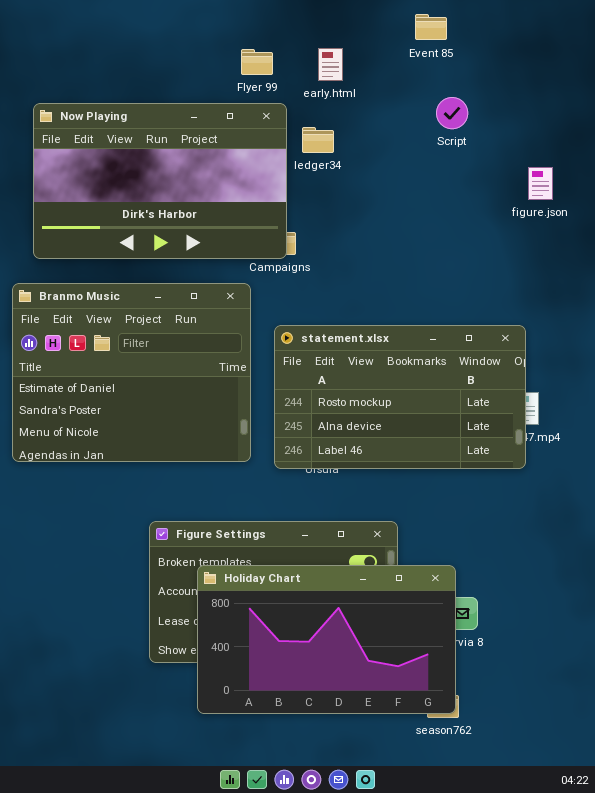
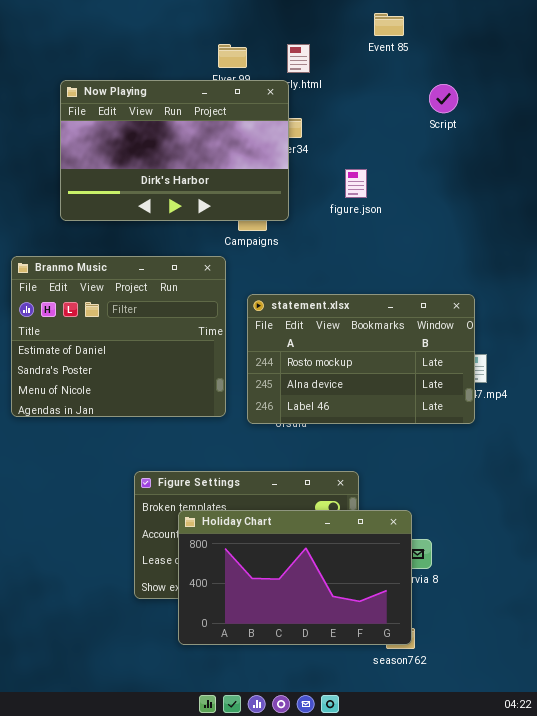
Script: [436,97,468,129] -> [429,84,458,113], moved
Now Playing: [33,103,287,259] -> [60,80,289,221], moved
figure.json: [528,167,553,200] -> [345,169,367,198], moved

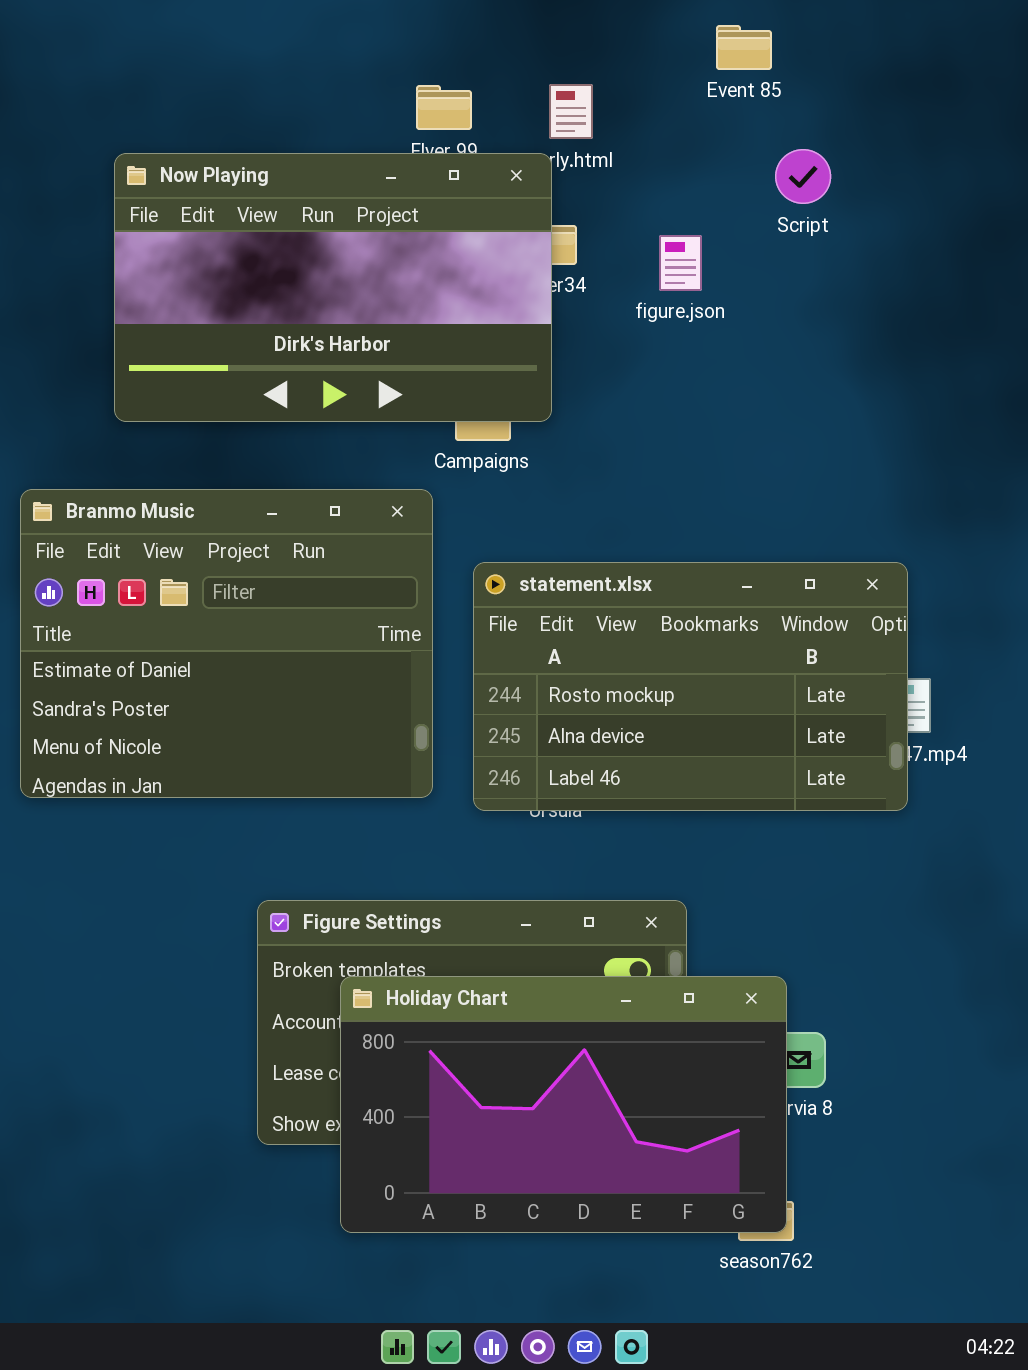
Script: [429,84,458,113] -> [775,149,831,204], moved
figure.json: [345,169,367,198] -> [659,235,702,291], moved

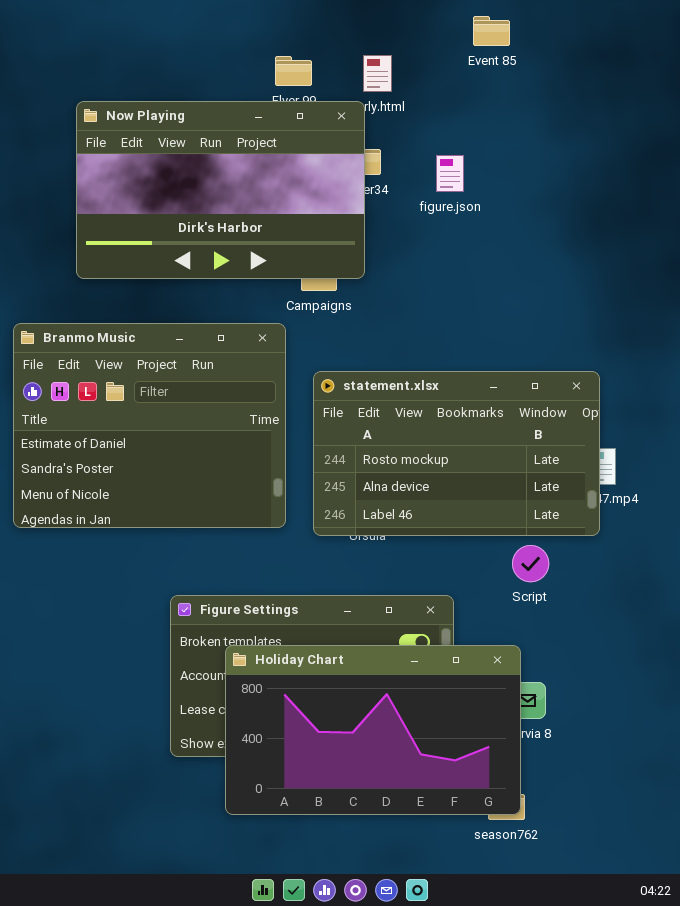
Script: [775,149,831,204] -> [512,545,549,582], moved

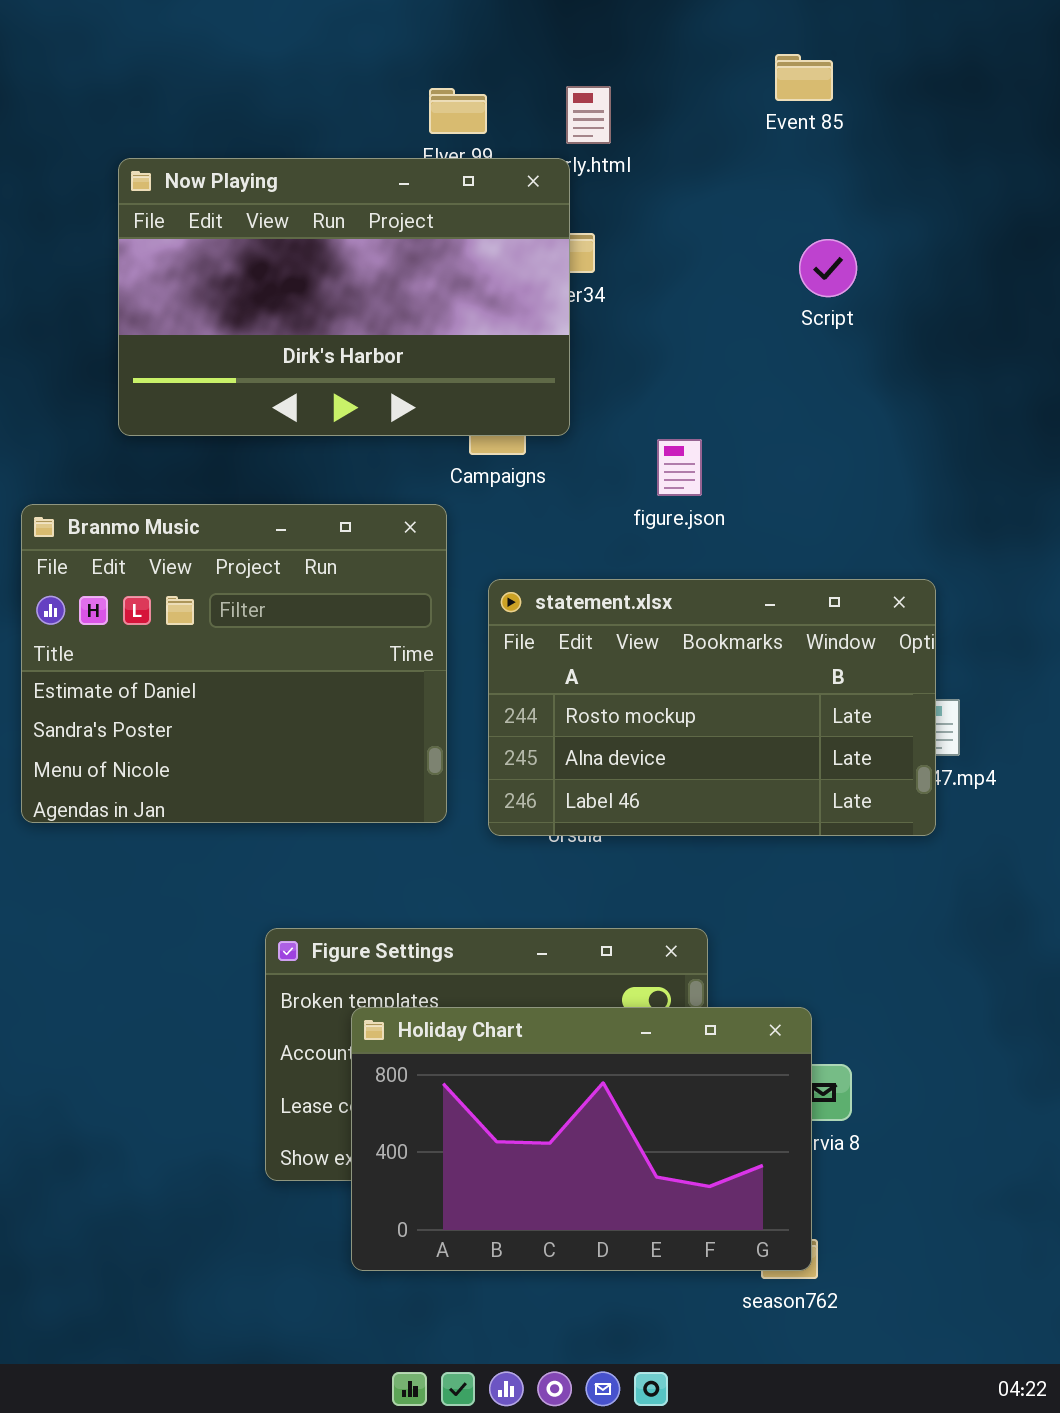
Event 85: [473,16,510,46] -> [775,54,833,101], moved
figure.json: [436,155,464,192] -> [657,439,702,496], moved
Script: [512,545,549,582] -> [799,239,857,297], moved

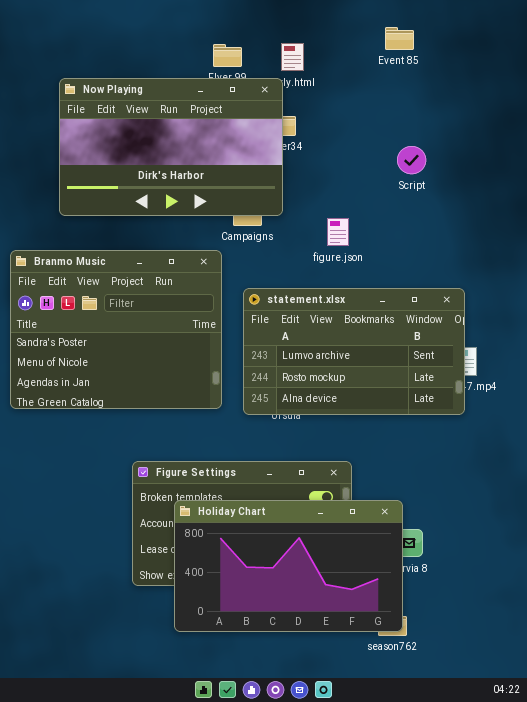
Script: [799,239,857,297] -> [397,146,426,174], moved
Branmo Music: [21,504,447,823] -> [10,250,222,409], scrolled down 1 row
statement.xlsx: [488,579,936,836] -> [243,288,465,415], scrolled up 1 row

